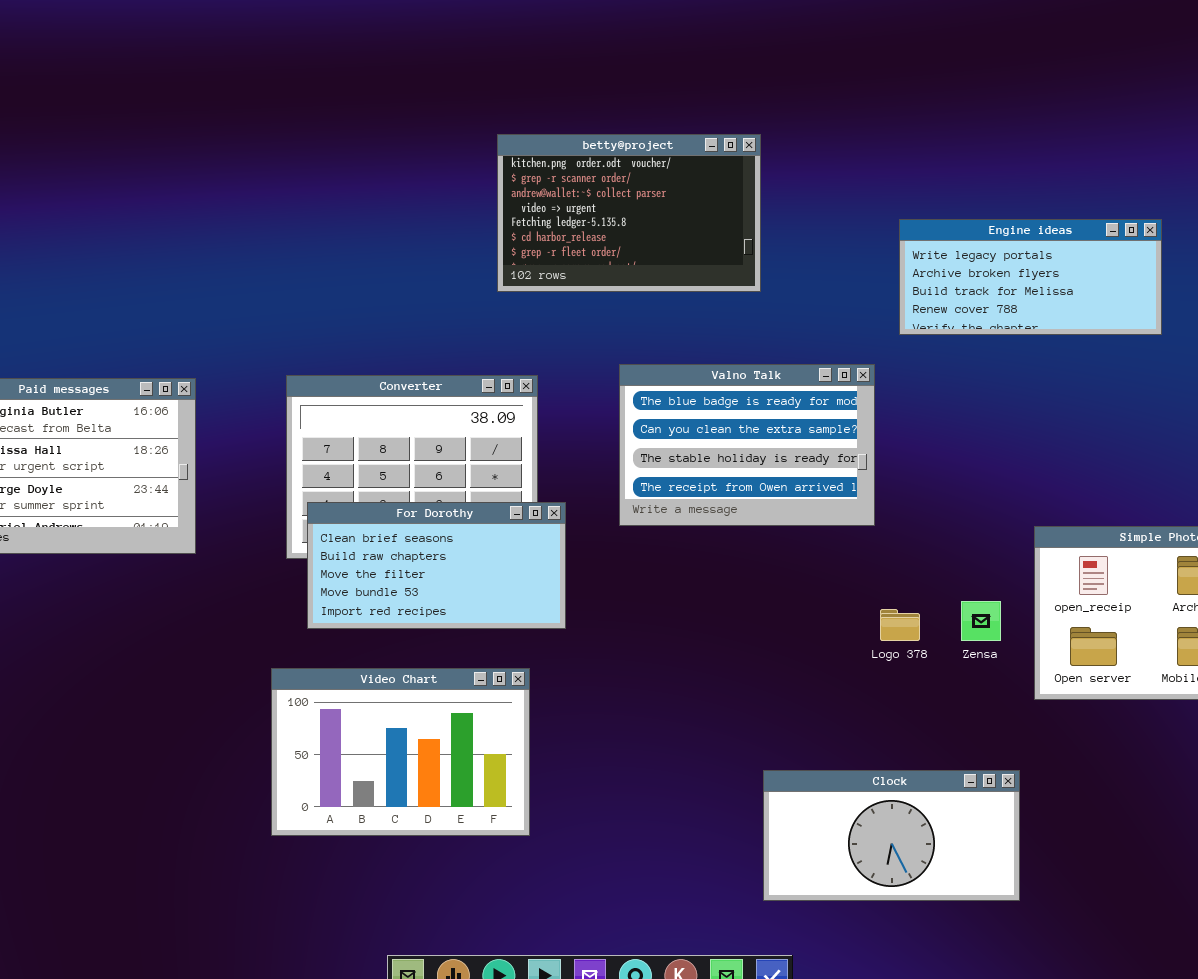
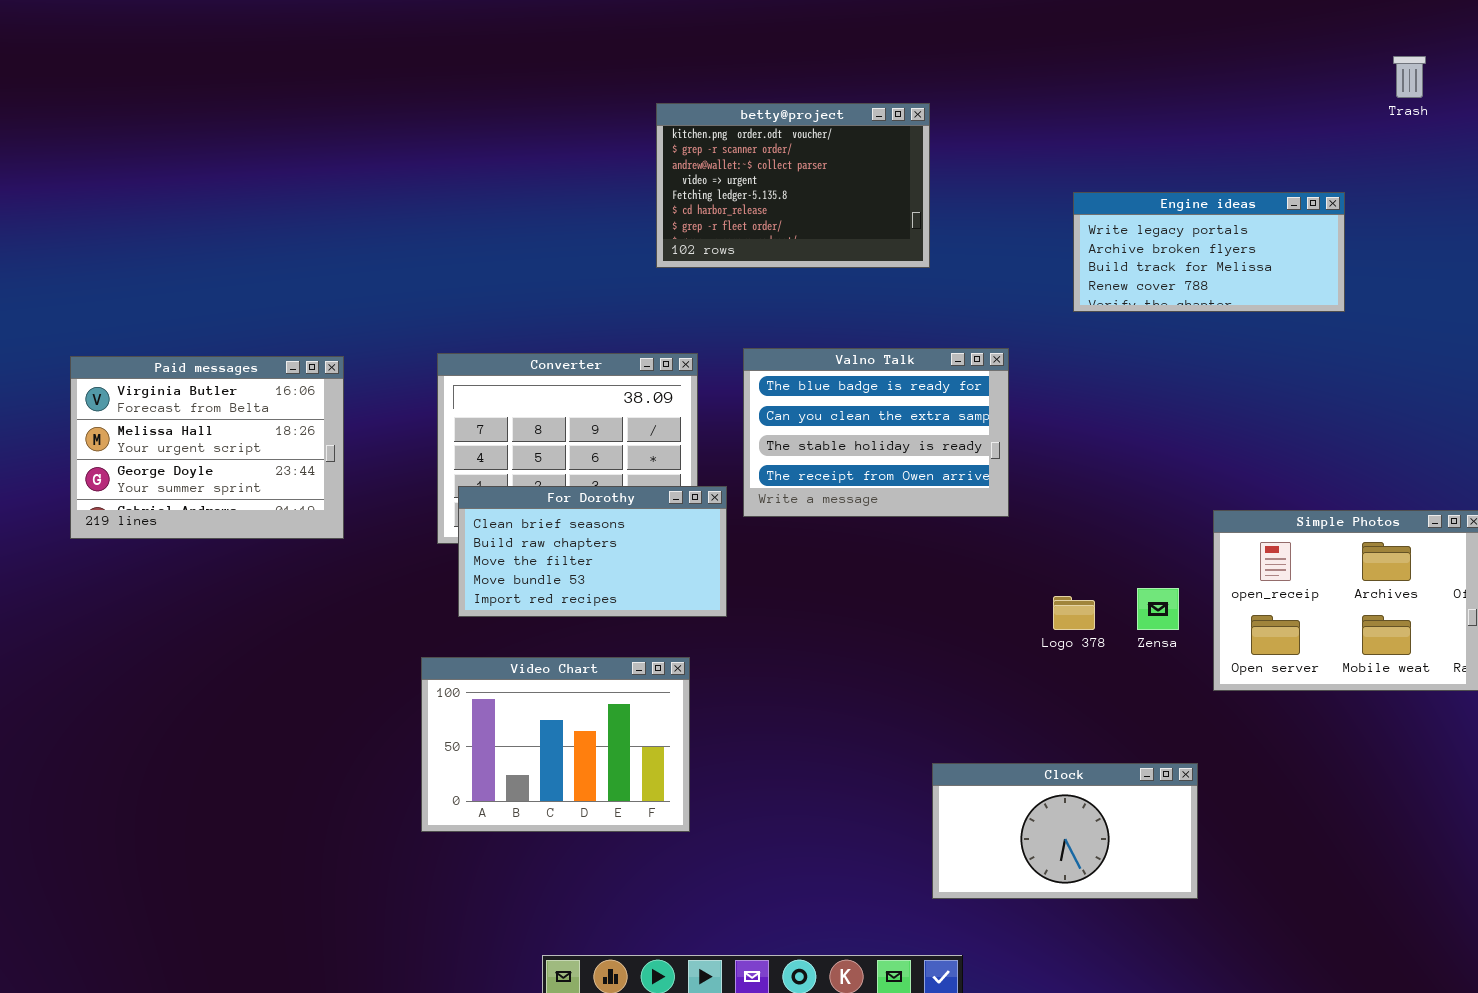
Valno Talk: [619,364,875,526] -> [743,348,1009,517], moved

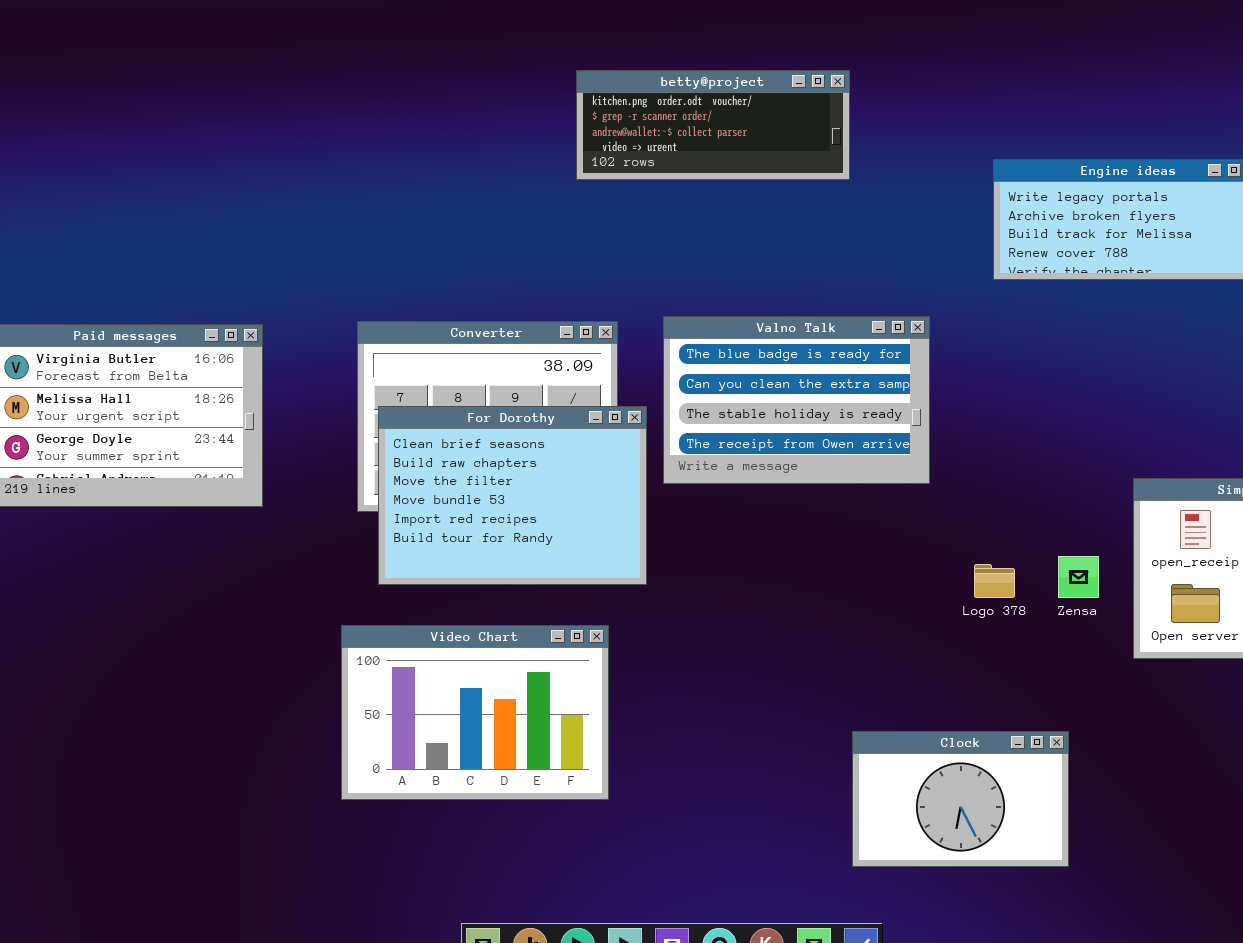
betty@project: [656,103,930,268] -> [576,70,850,180], resized
For Dorothy: [458,486,727,617] -> [378,406,647,585], resized
Clock: [932,763,1198,899] -> [852,731,1069,867], resized

